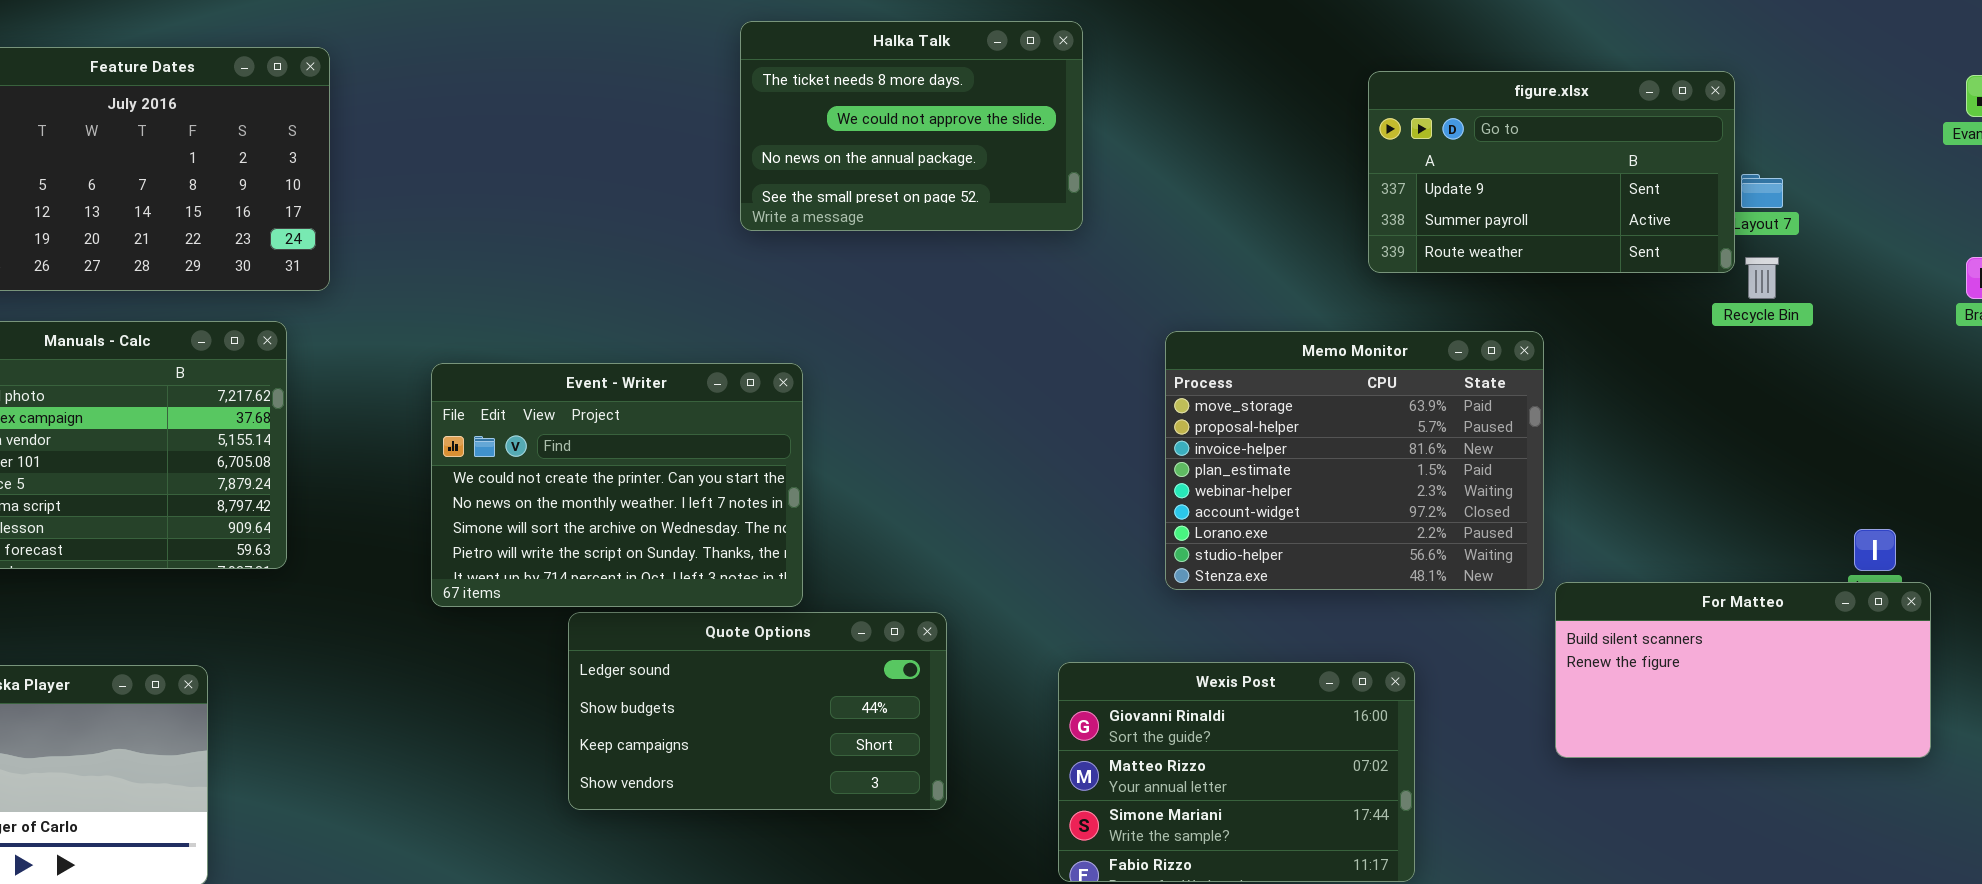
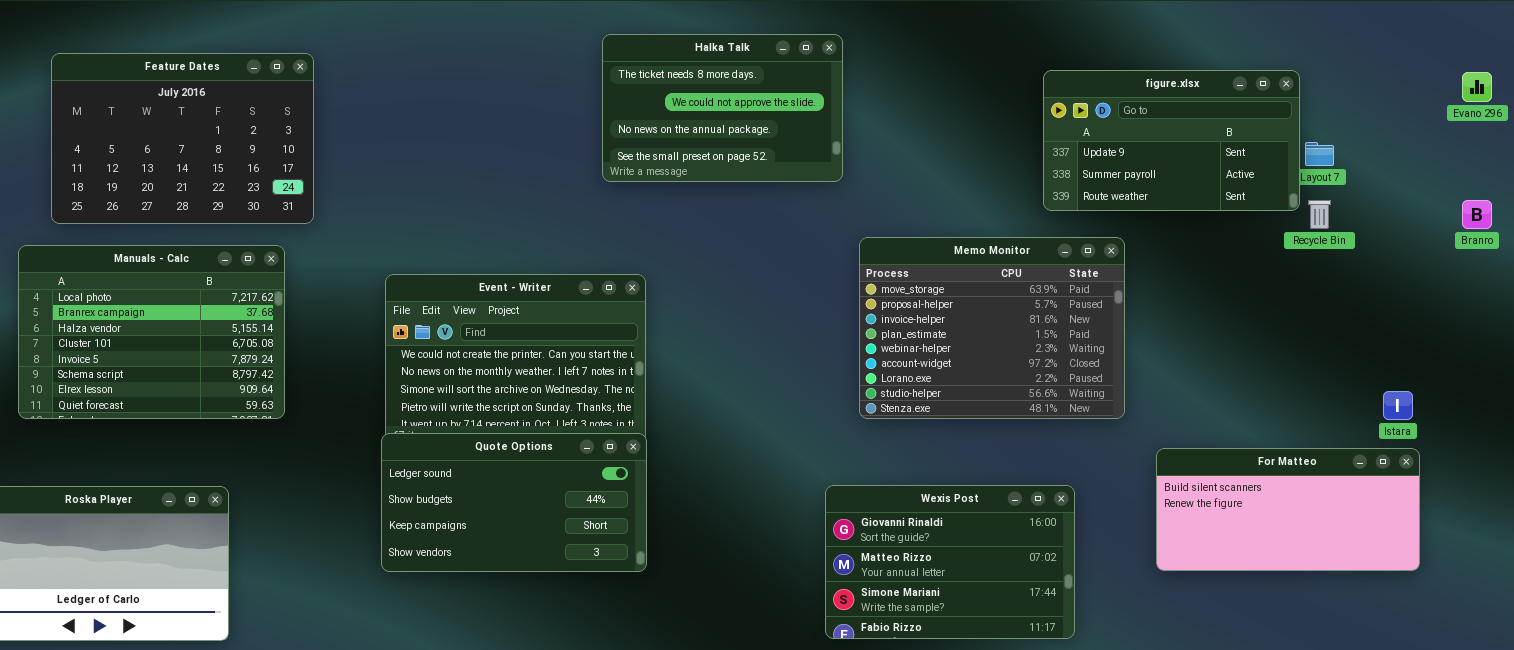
Memo Monitor: [1165,331,1544,590] -> [859,237,1125,419], moved
For Matteo: [1555,582,1931,758] -> [1156,448,1420,571], moved
Quote Options: [568,612,947,810] -> [381,433,647,572], moved

